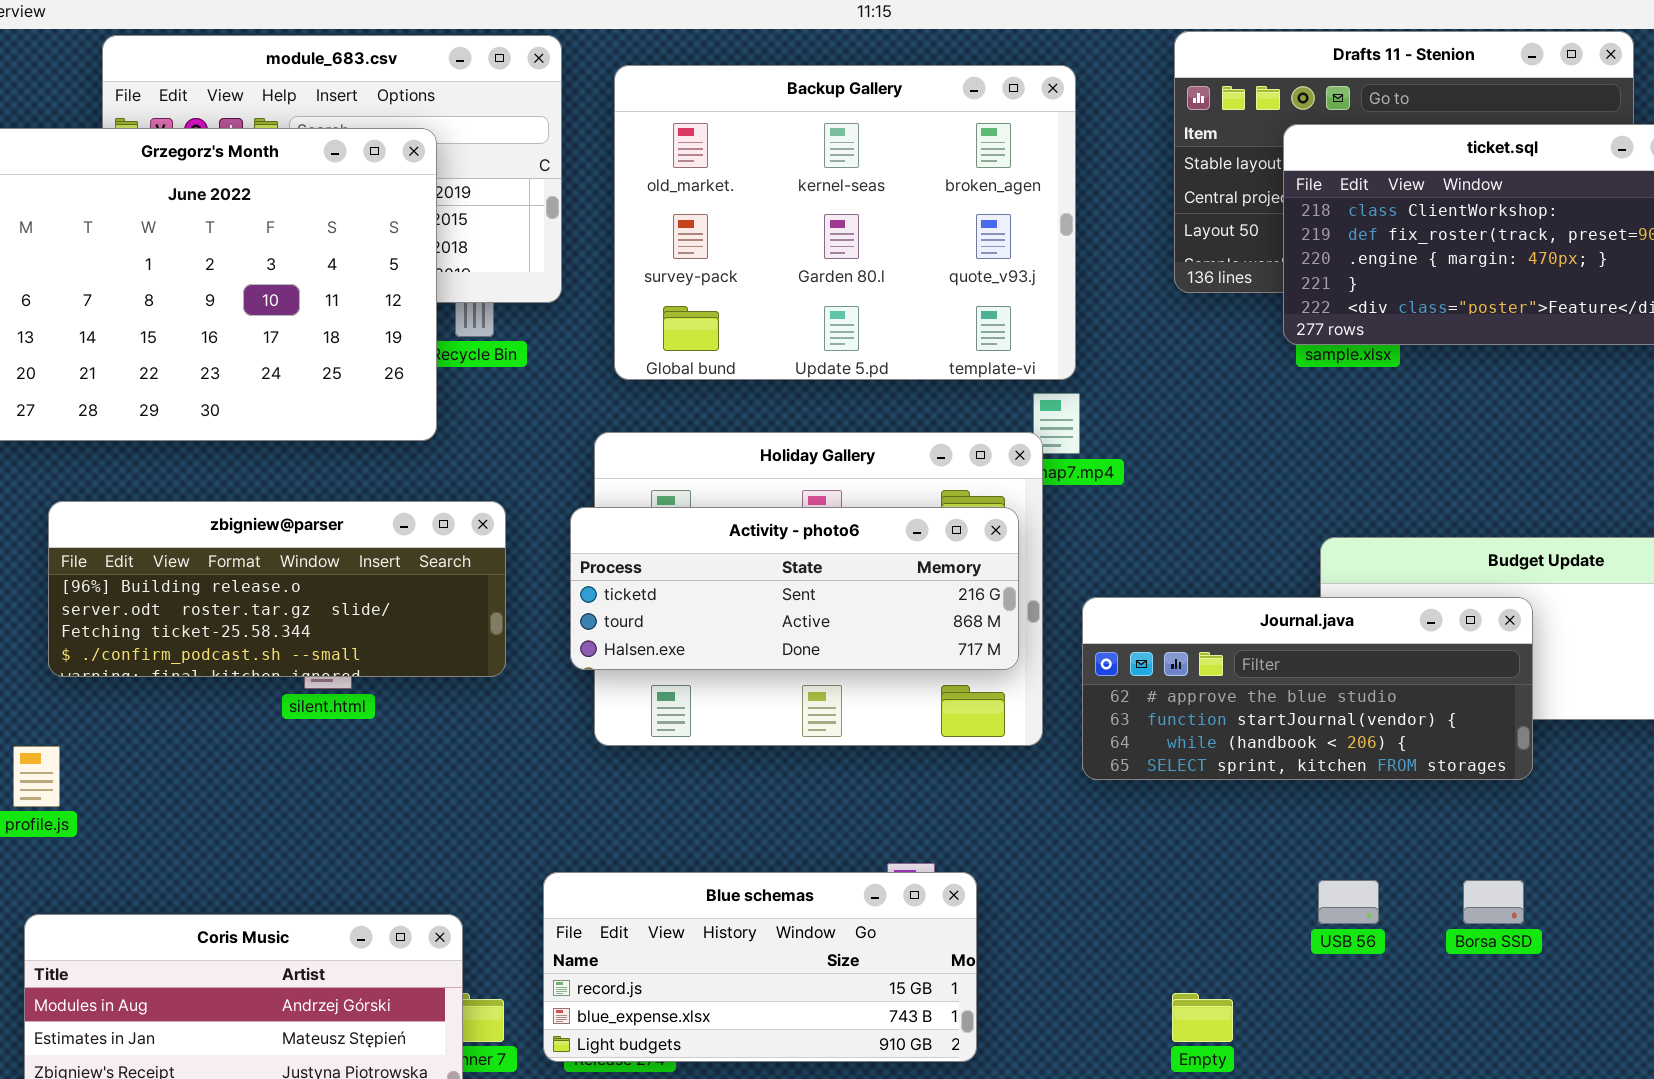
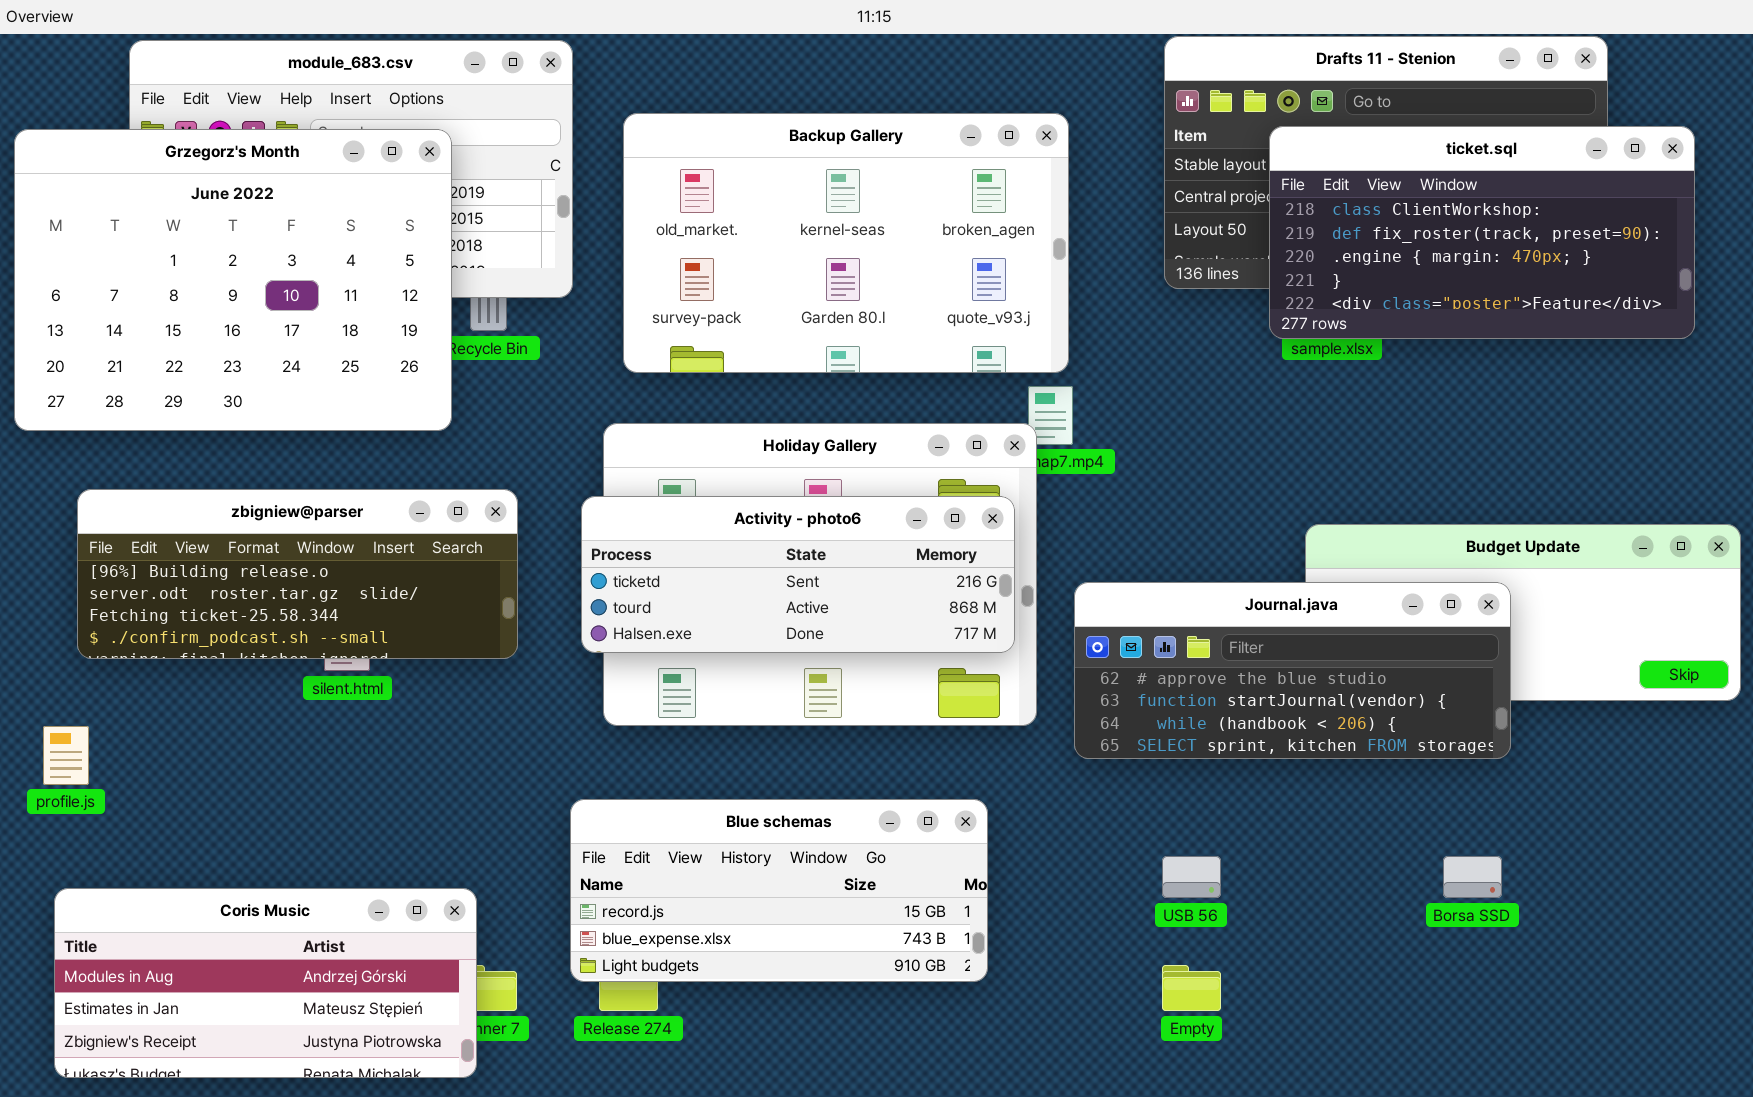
Backup Gallery: [614,65,1076,380] -> [623,113,1069,373], resized
Blue schemas: [543,872,977,1062] -> [570,799,988,982], moved
USB 56: [1318,880,1379,924] -> [1162,856,1221,898], moved

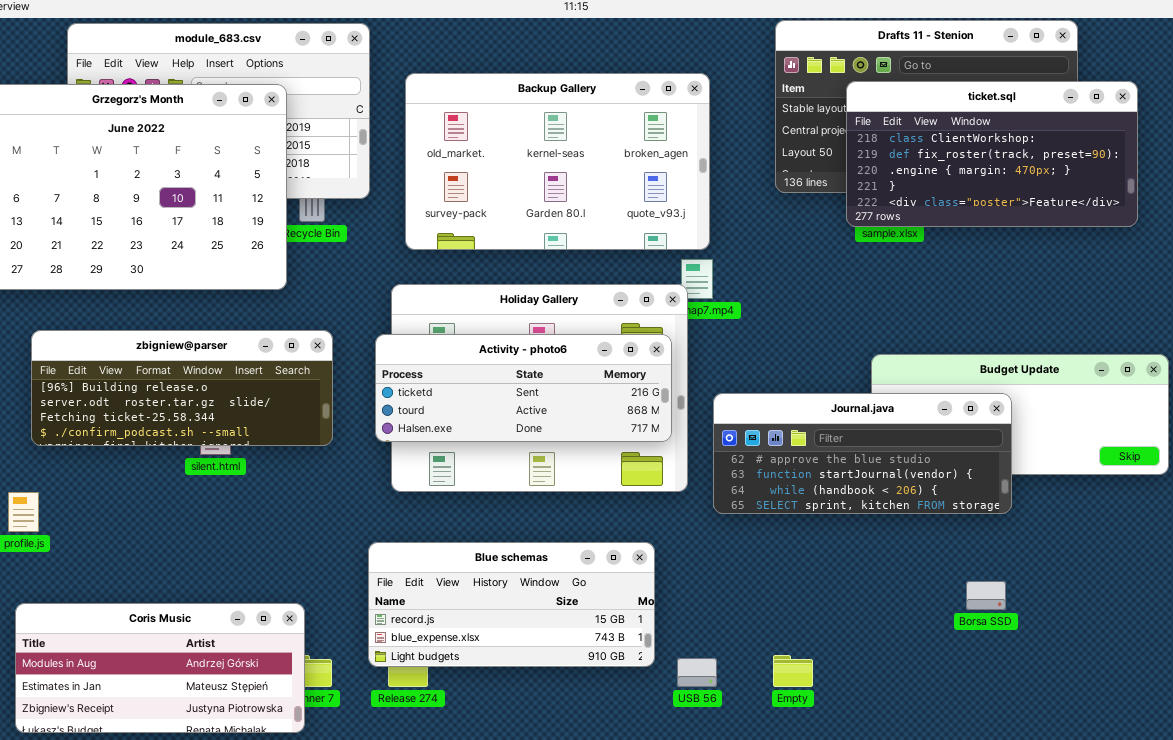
USB 56: [1162,856,1221,898] -> [677,658,717,687], moved

